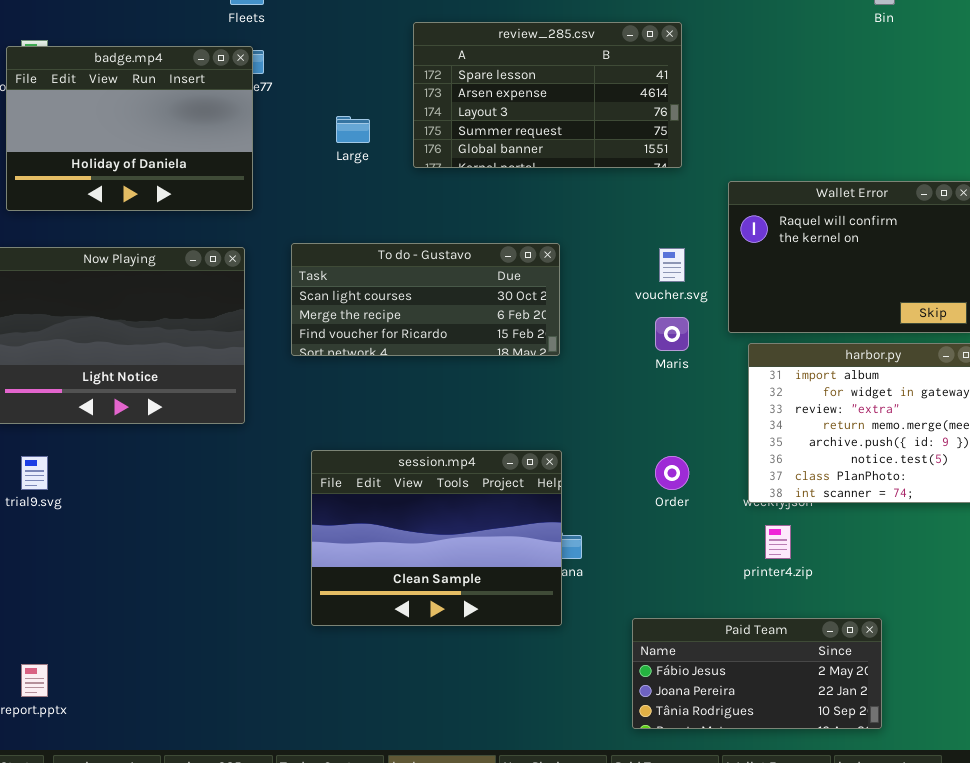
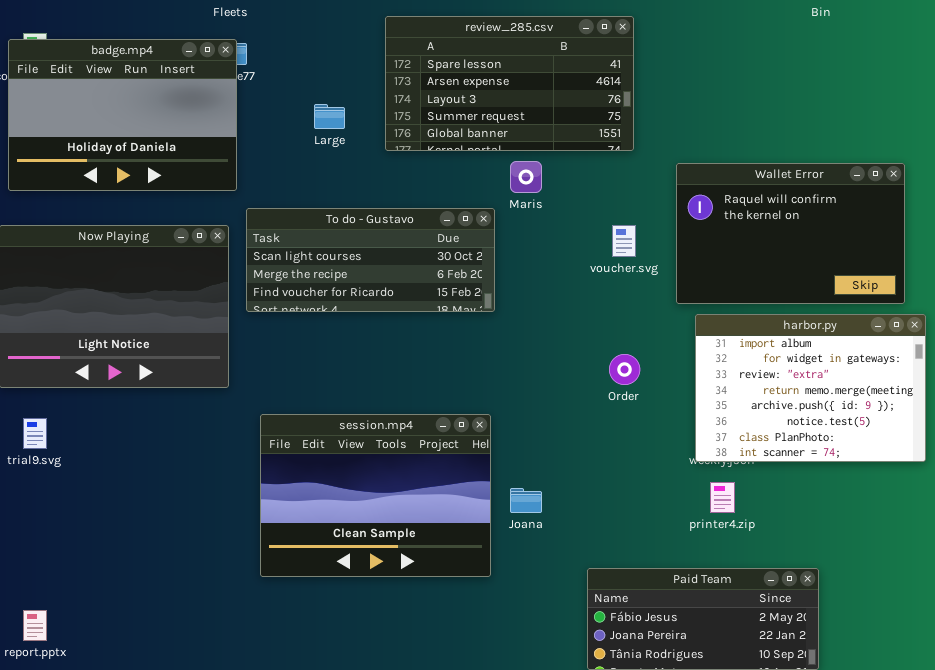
To do - Gustavo: [291,243,560,356] -> [246,208,495,312], moved
Maris: [655,317,689,351] -> [510,161,542,193], moved
session.mp4: [311,450,562,626] -> [260,414,491,577], moved
Order: [655,456,689,490] -> [609,354,640,385], moved

